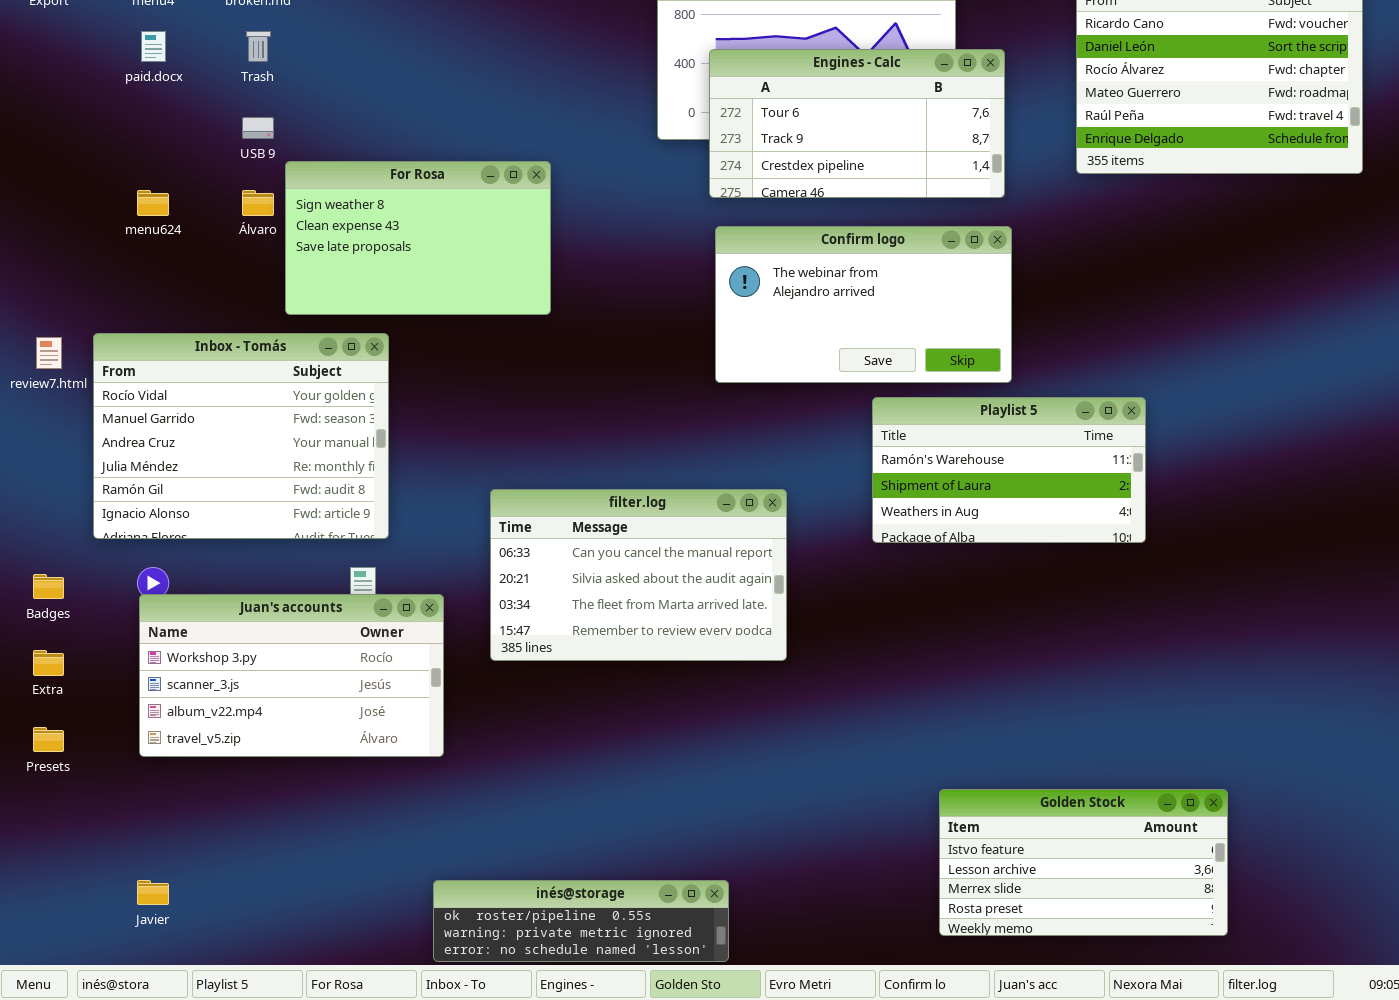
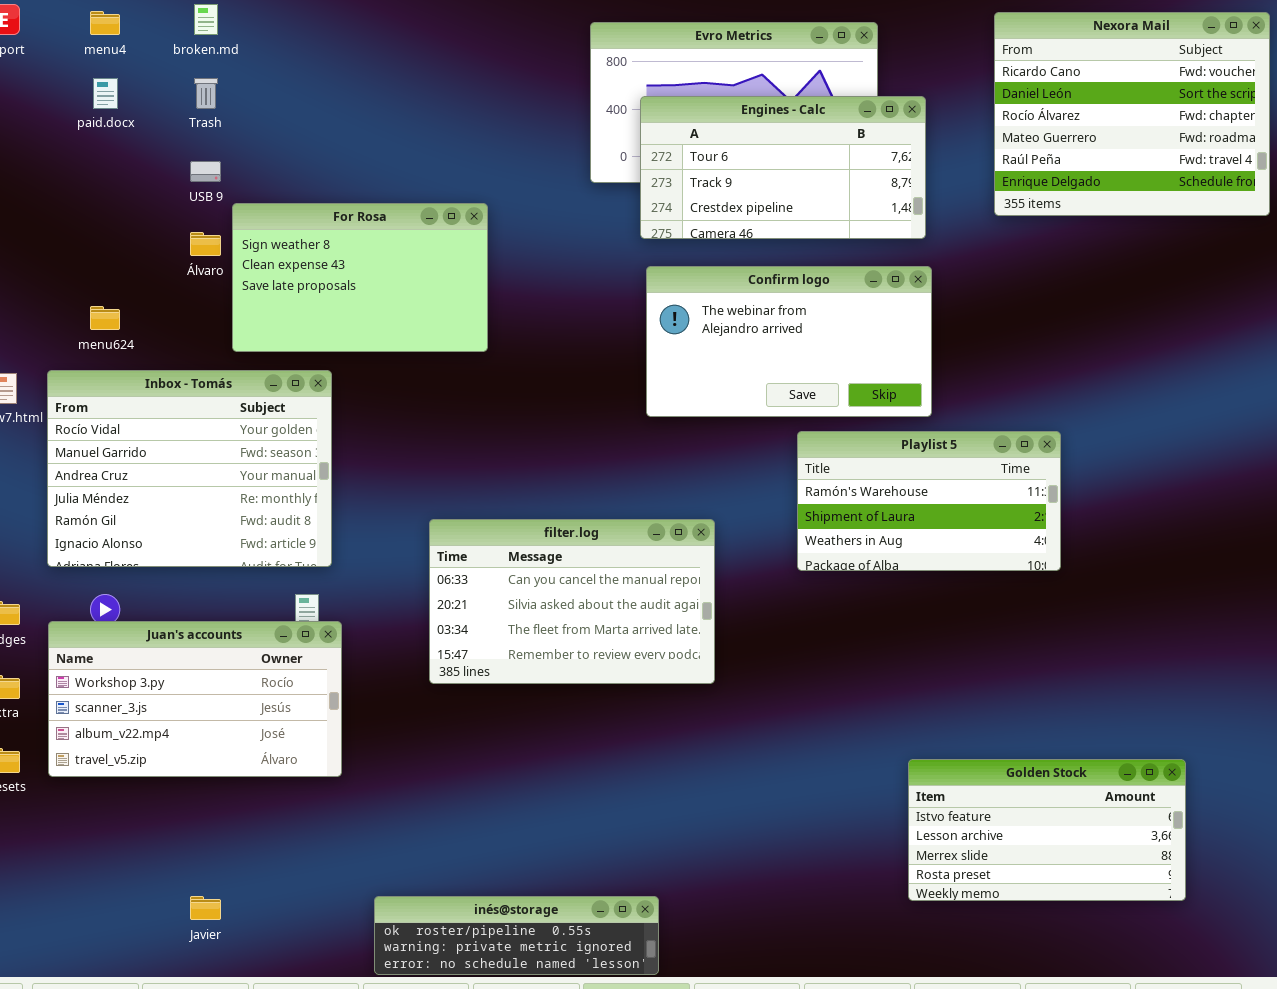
menu624: [137,190,169,216] -> [90,306,120,330], moved
Juan's accounts: [139,594,444,757] -> [48,621,342,777], moved
Golden Stock: [939,789,1228,936] -> [908,759,1186,901], moved
Javier: [137,880,169,905] -> [190,896,221,920], moved

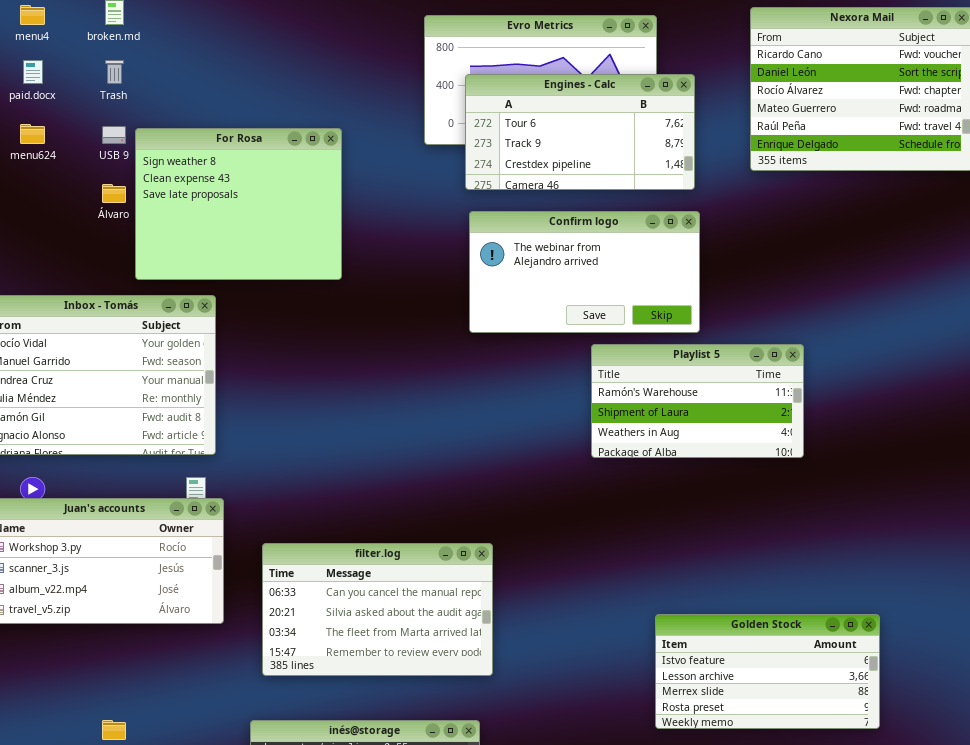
For Rosa: [232,203,488,352] -> [135,128,342,280], resized
menu624: [90,306,120,330] -> [20,124,45,144], moved
filter.log: [429,519,715,684] -> [262,543,493,676], moved
Golden Stock: [908,759,1186,901] -> [655,614,880,729], moved

